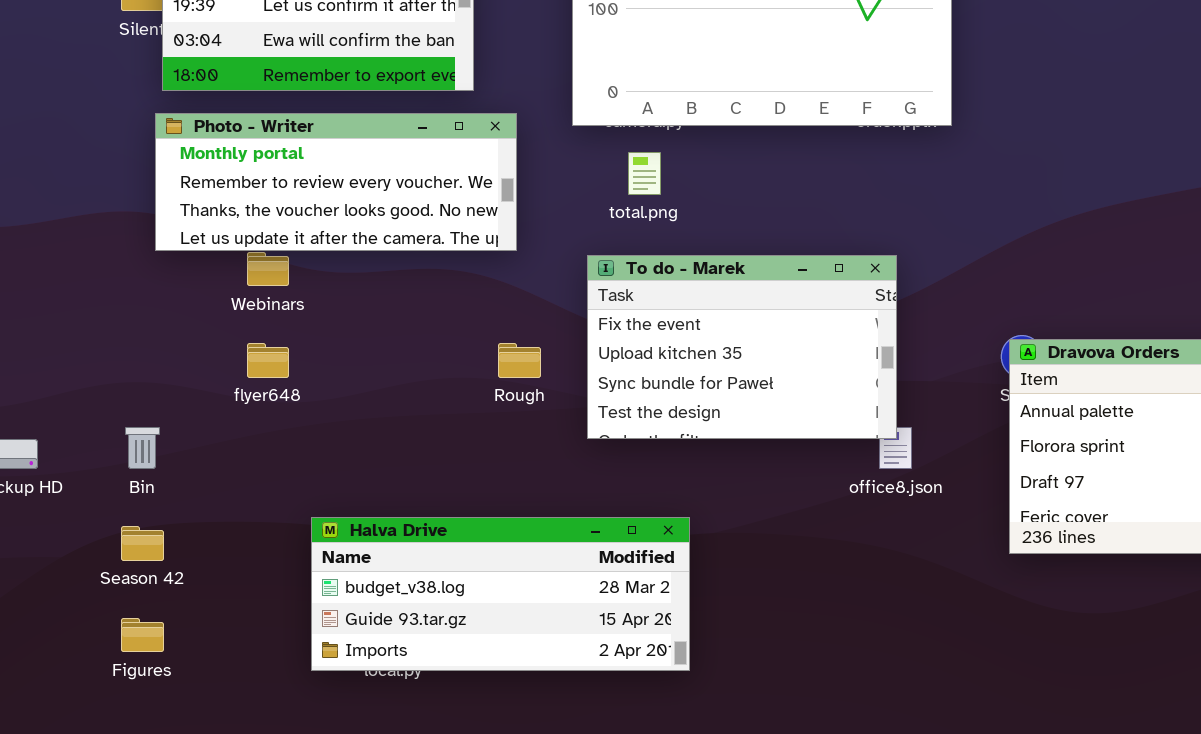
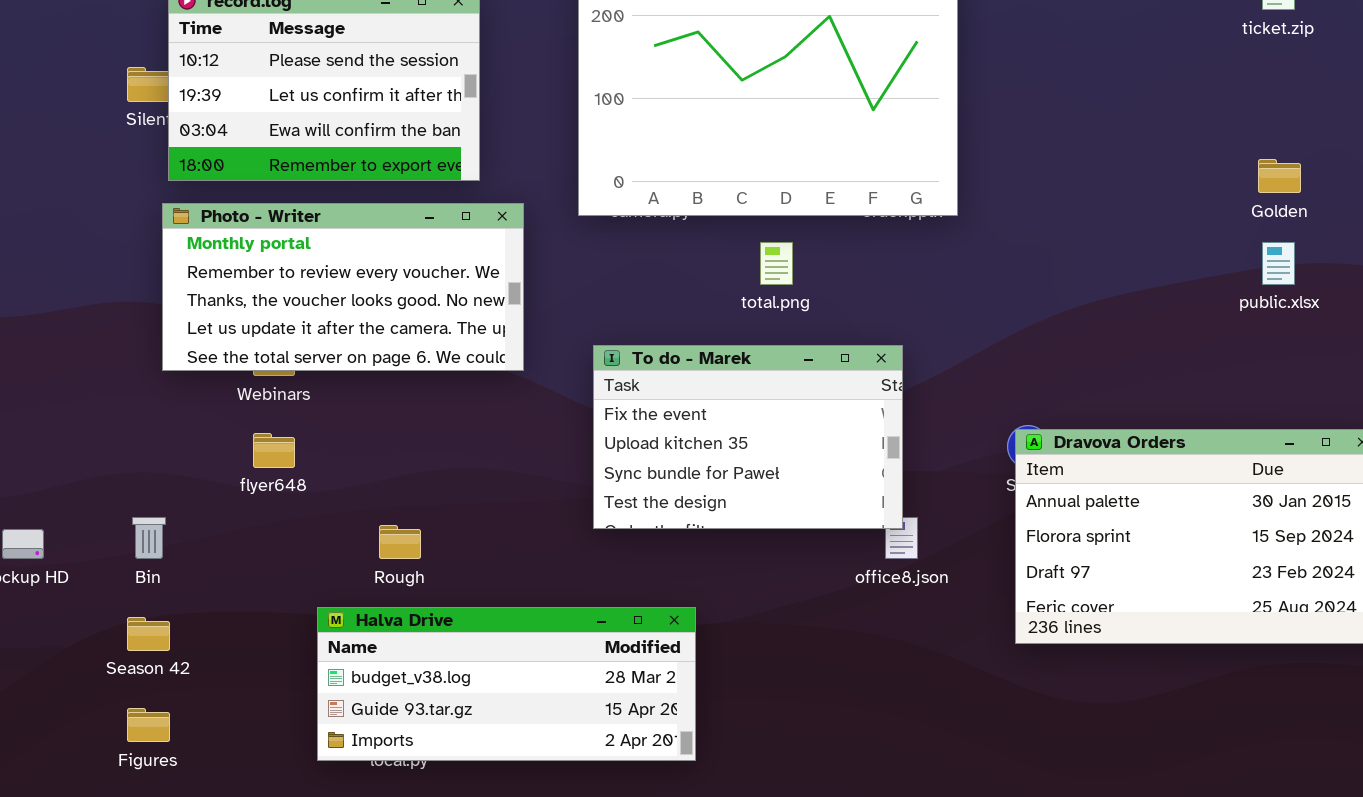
Photo - Writer: [155,113,517,251] -> [162,203,524,371], resized
total.png: [628,152,661,195] -> [760,242,793,285], moved
Rough: [498,343,541,378] -> [379,525,421,559], moved

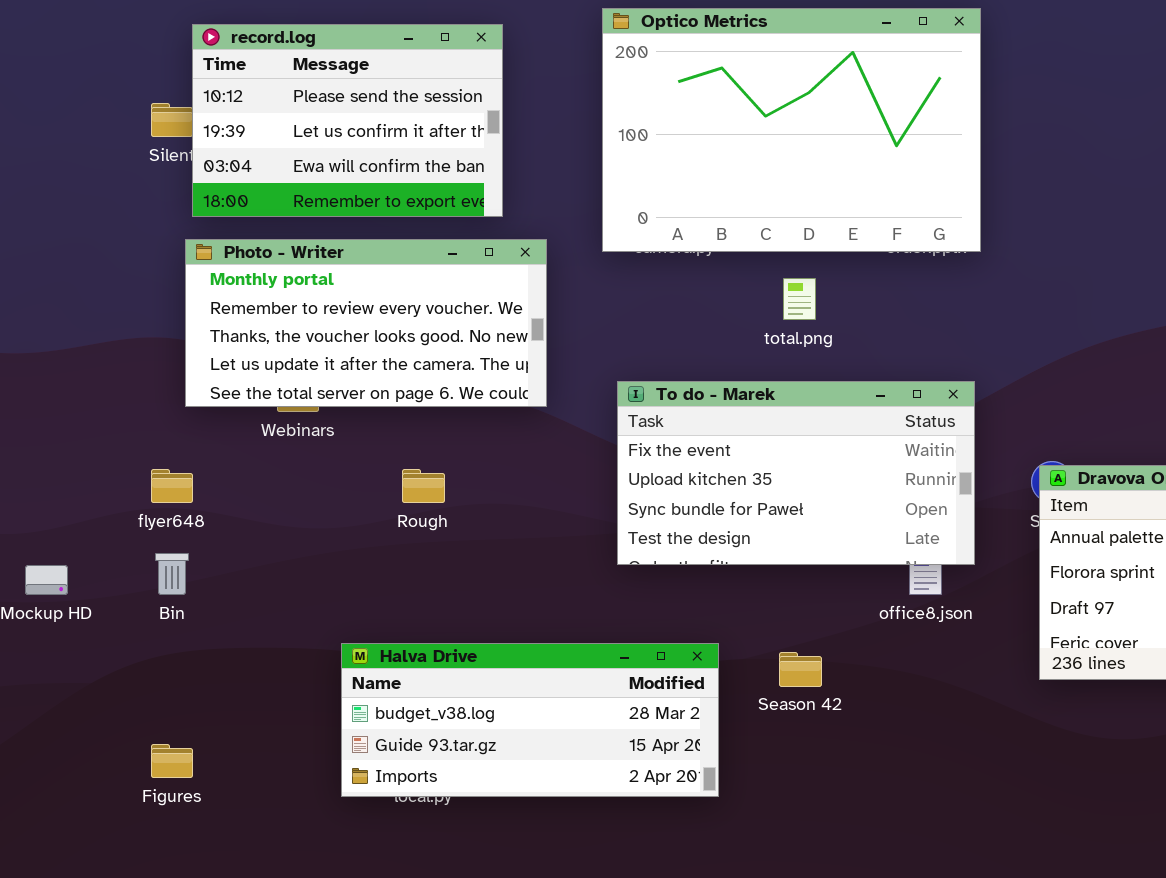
To do - Marek: [593,345,903,529] -> [617,381,975,565], resized
flyer648: [253,433,295,468] -> [151,469,193,503], moved
Rough: [379,525,421,559] -> [402,469,445,503], moved
Season 42: [127,617,170,651] -> [779,652,822,687], moved

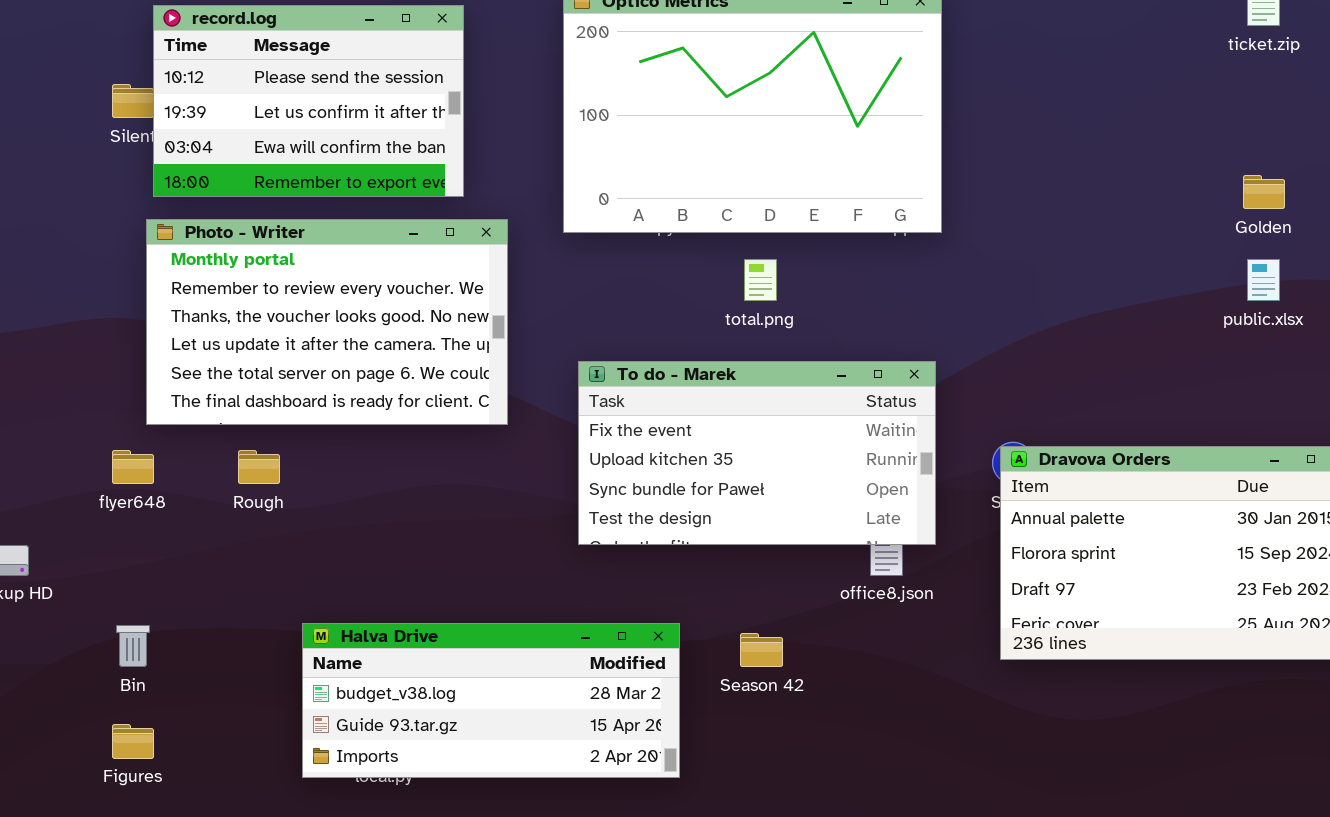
Photo - Writer: [185,239,547,407] -> [146,219,508,425], resized
Rough: [402,469,445,503] -> [238,450,280,484], moved
Bin: [155,553,189,595] -> [116,625,150,667], moved

